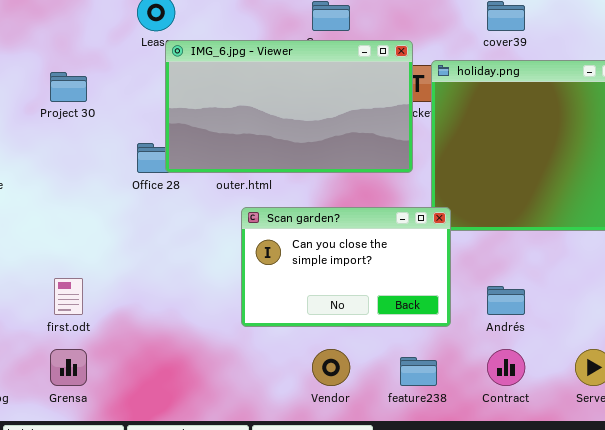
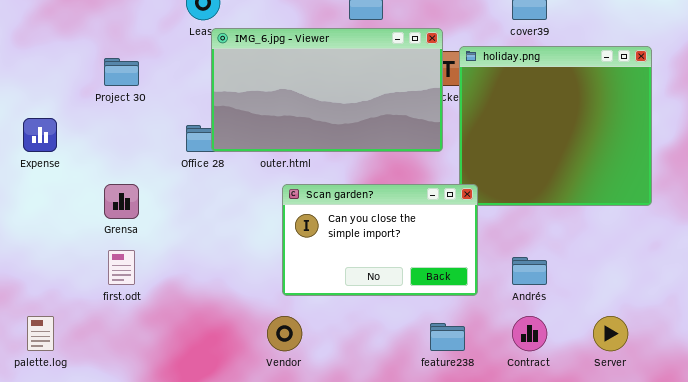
Grensa: [50,349,87,386] -> [104,184,139,219], moved
Vendor: [312,349,350,386] -> [267,316,302,351], moved

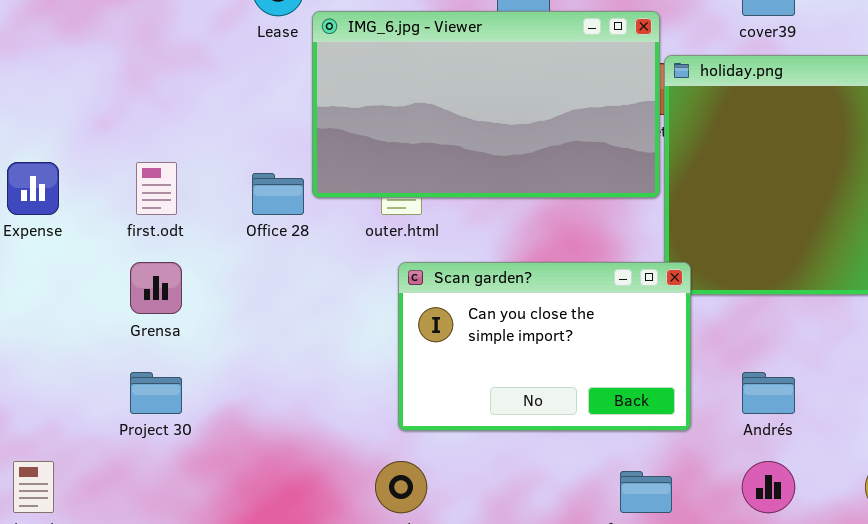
IMG_6.jpg - Viewer: [211,28,443,152] -> [312,11,660,198], moved
Project 30: [104,58,139,86] -> [130,372,182,414], moved
first.odt: [108,250,135,285] -> [136,162,177,215], moved

